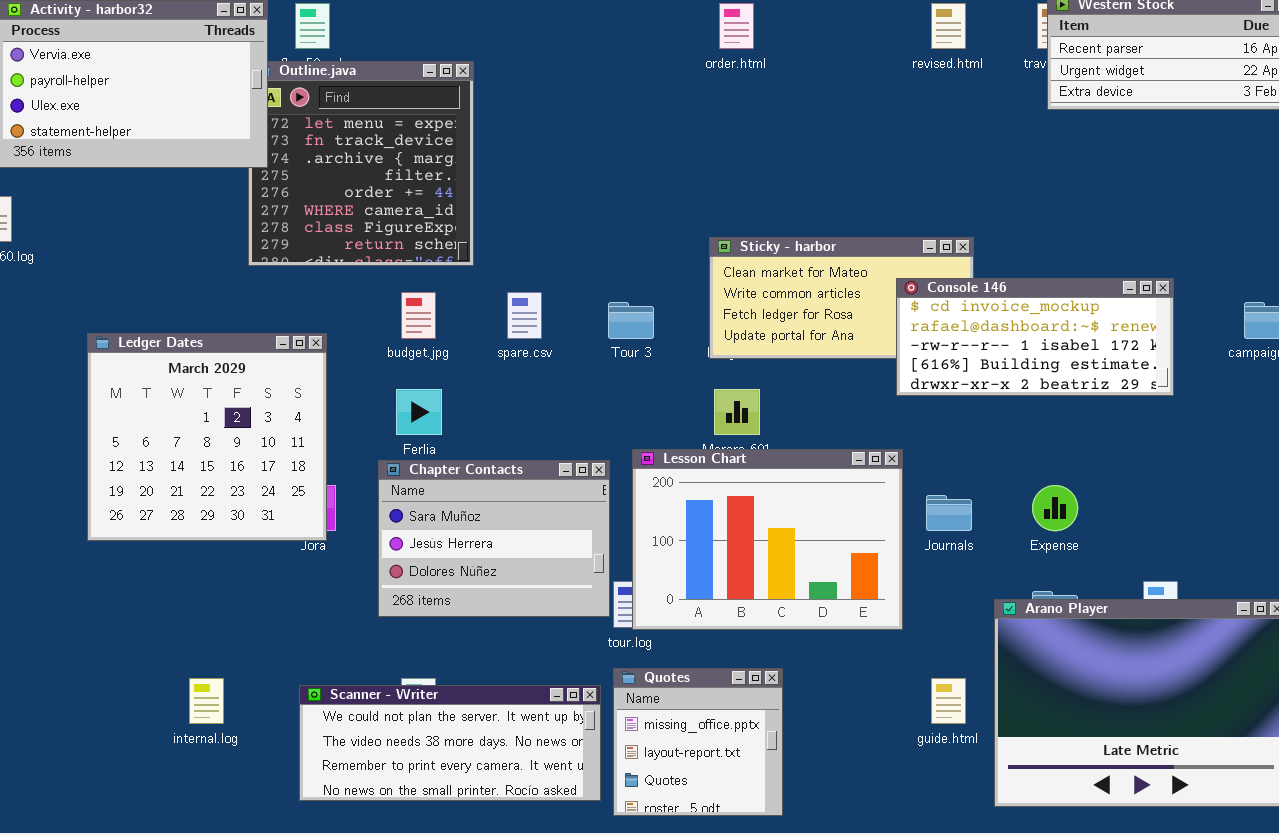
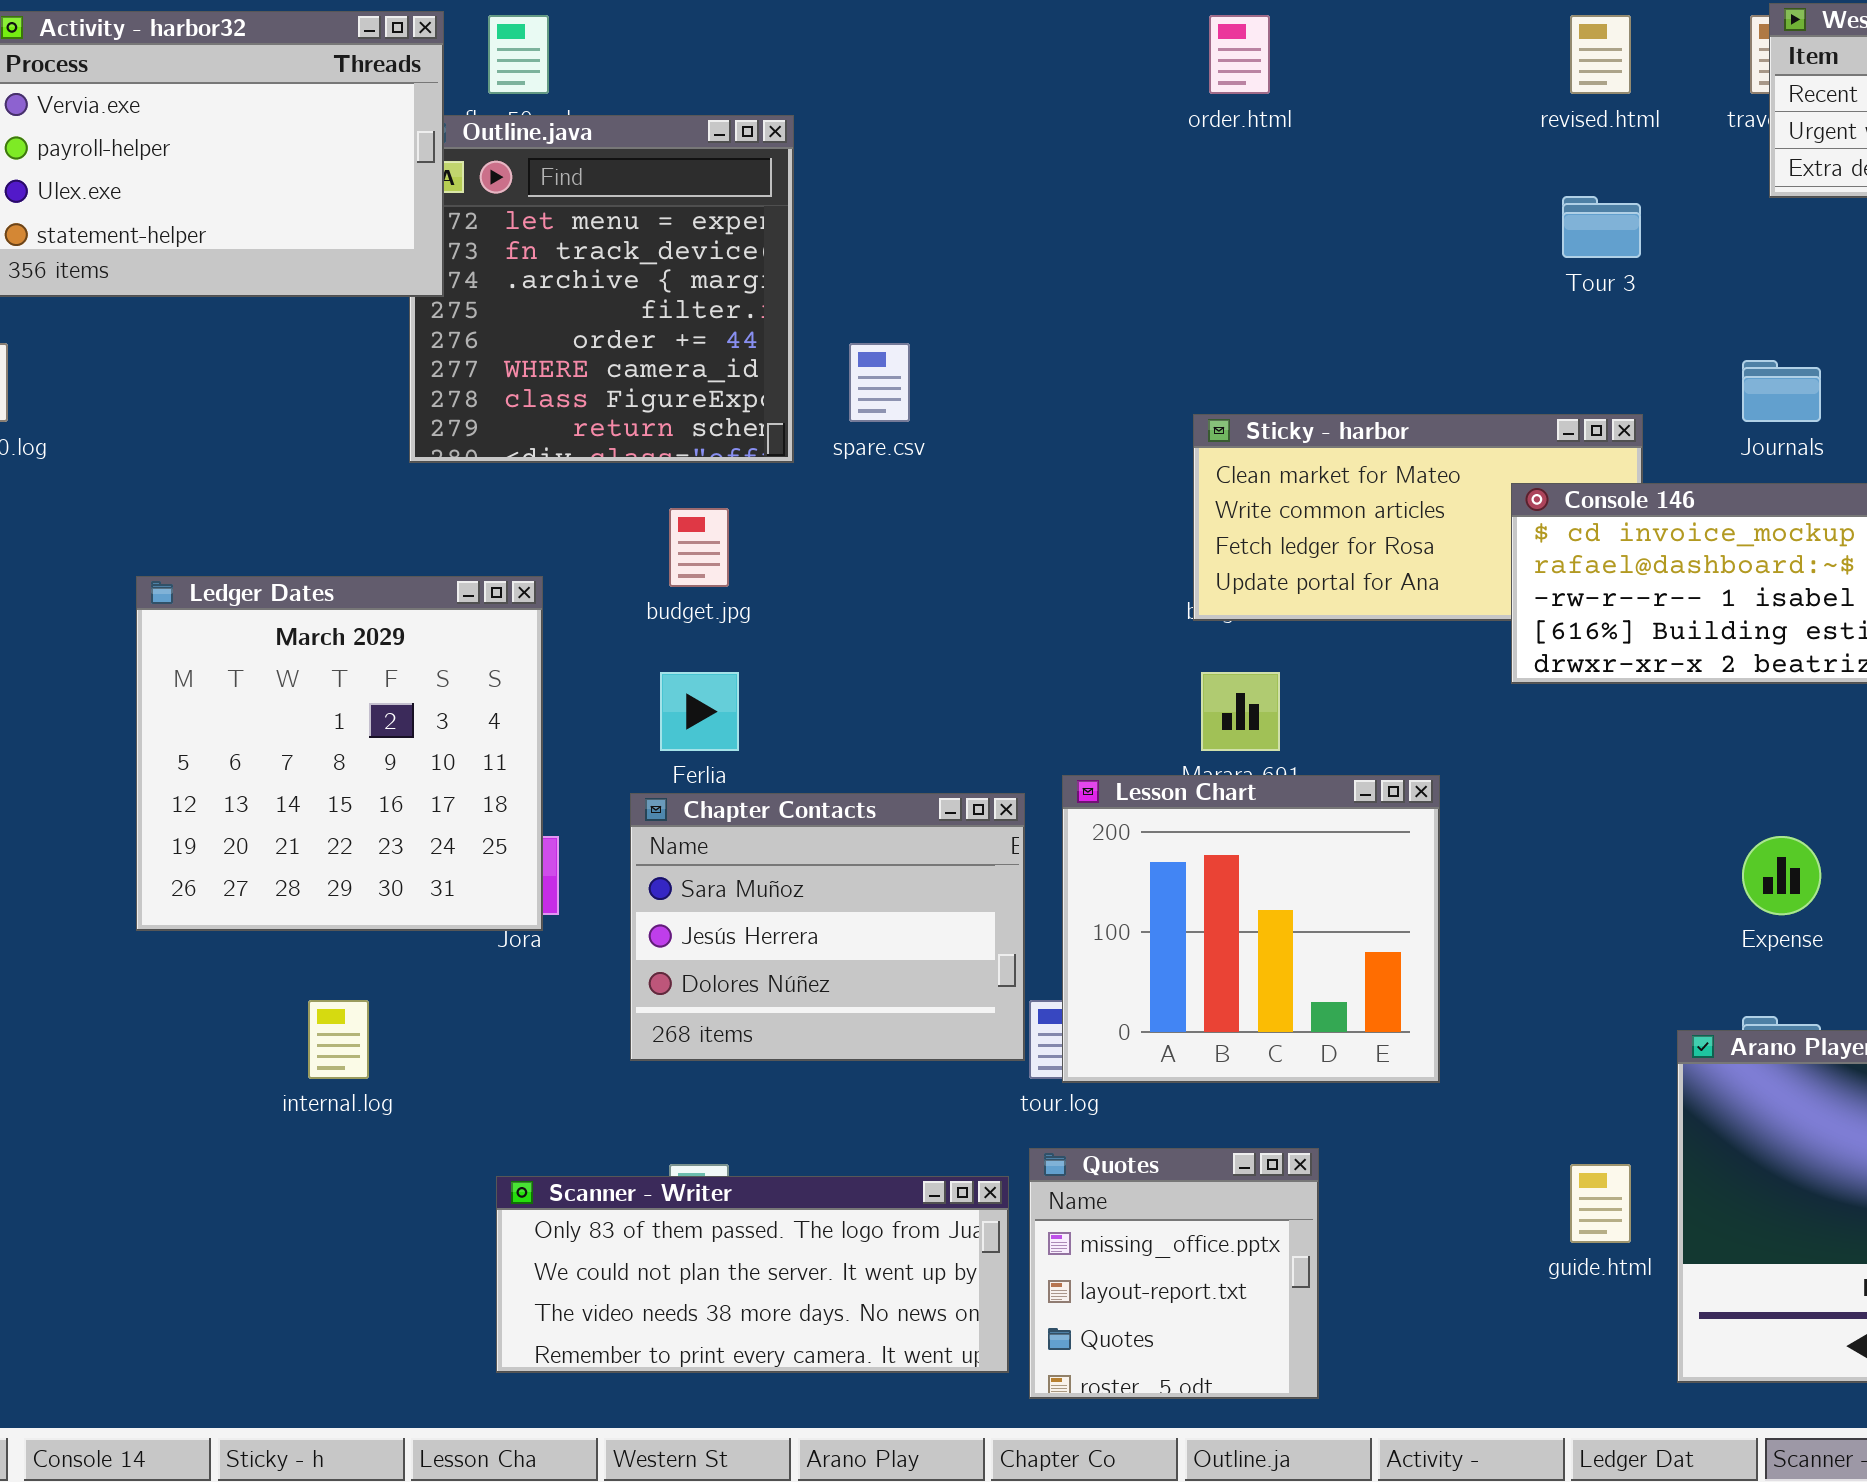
spare.csv: [507,292,542,339] -> [849,343,910,422], moved
Tour 3: [608,302,654,339] -> [1562,196,1641,258], moved
Lesson Chart: [632,449,903,630] -> [1062,775,1440,1083], resized
Journals: [926,495,972,531] -> [1742,360,1821,422], moved
internal.log: [189,678,224,724] -> [308,1000,369,1079], moved
Scanner - Writer: [299,685,601,801] -> [496,1176,1009,1373], scrolled up 1 row

